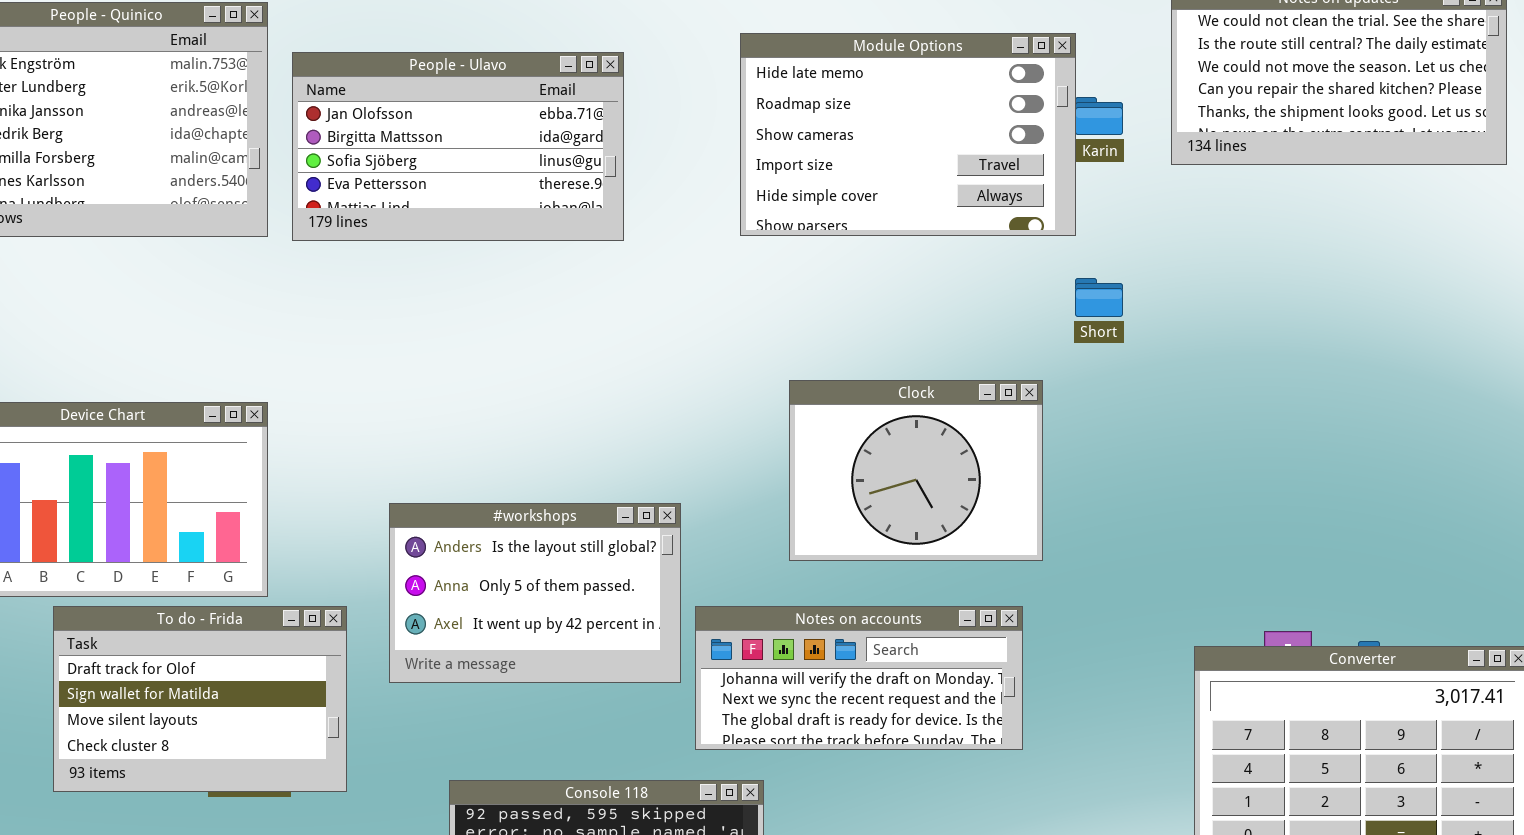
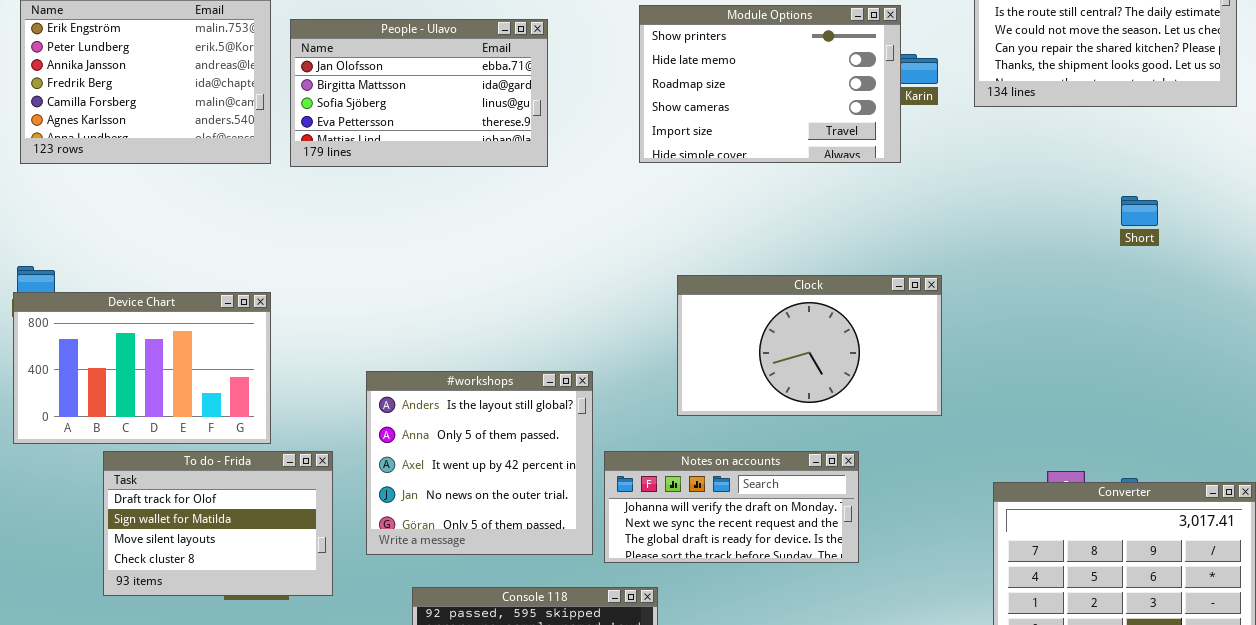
Module Options: [740,33,1076,236] -> [639,5,901,163], scrolled up 1 row
Short: [1075,278,1123,317] -> [1121,196,1158,226], moved
Clock: [789,380,1043,561] -> [677,275,942,416], resized
#workshops: [389,503,681,683] -> [366,371,593,555], resized

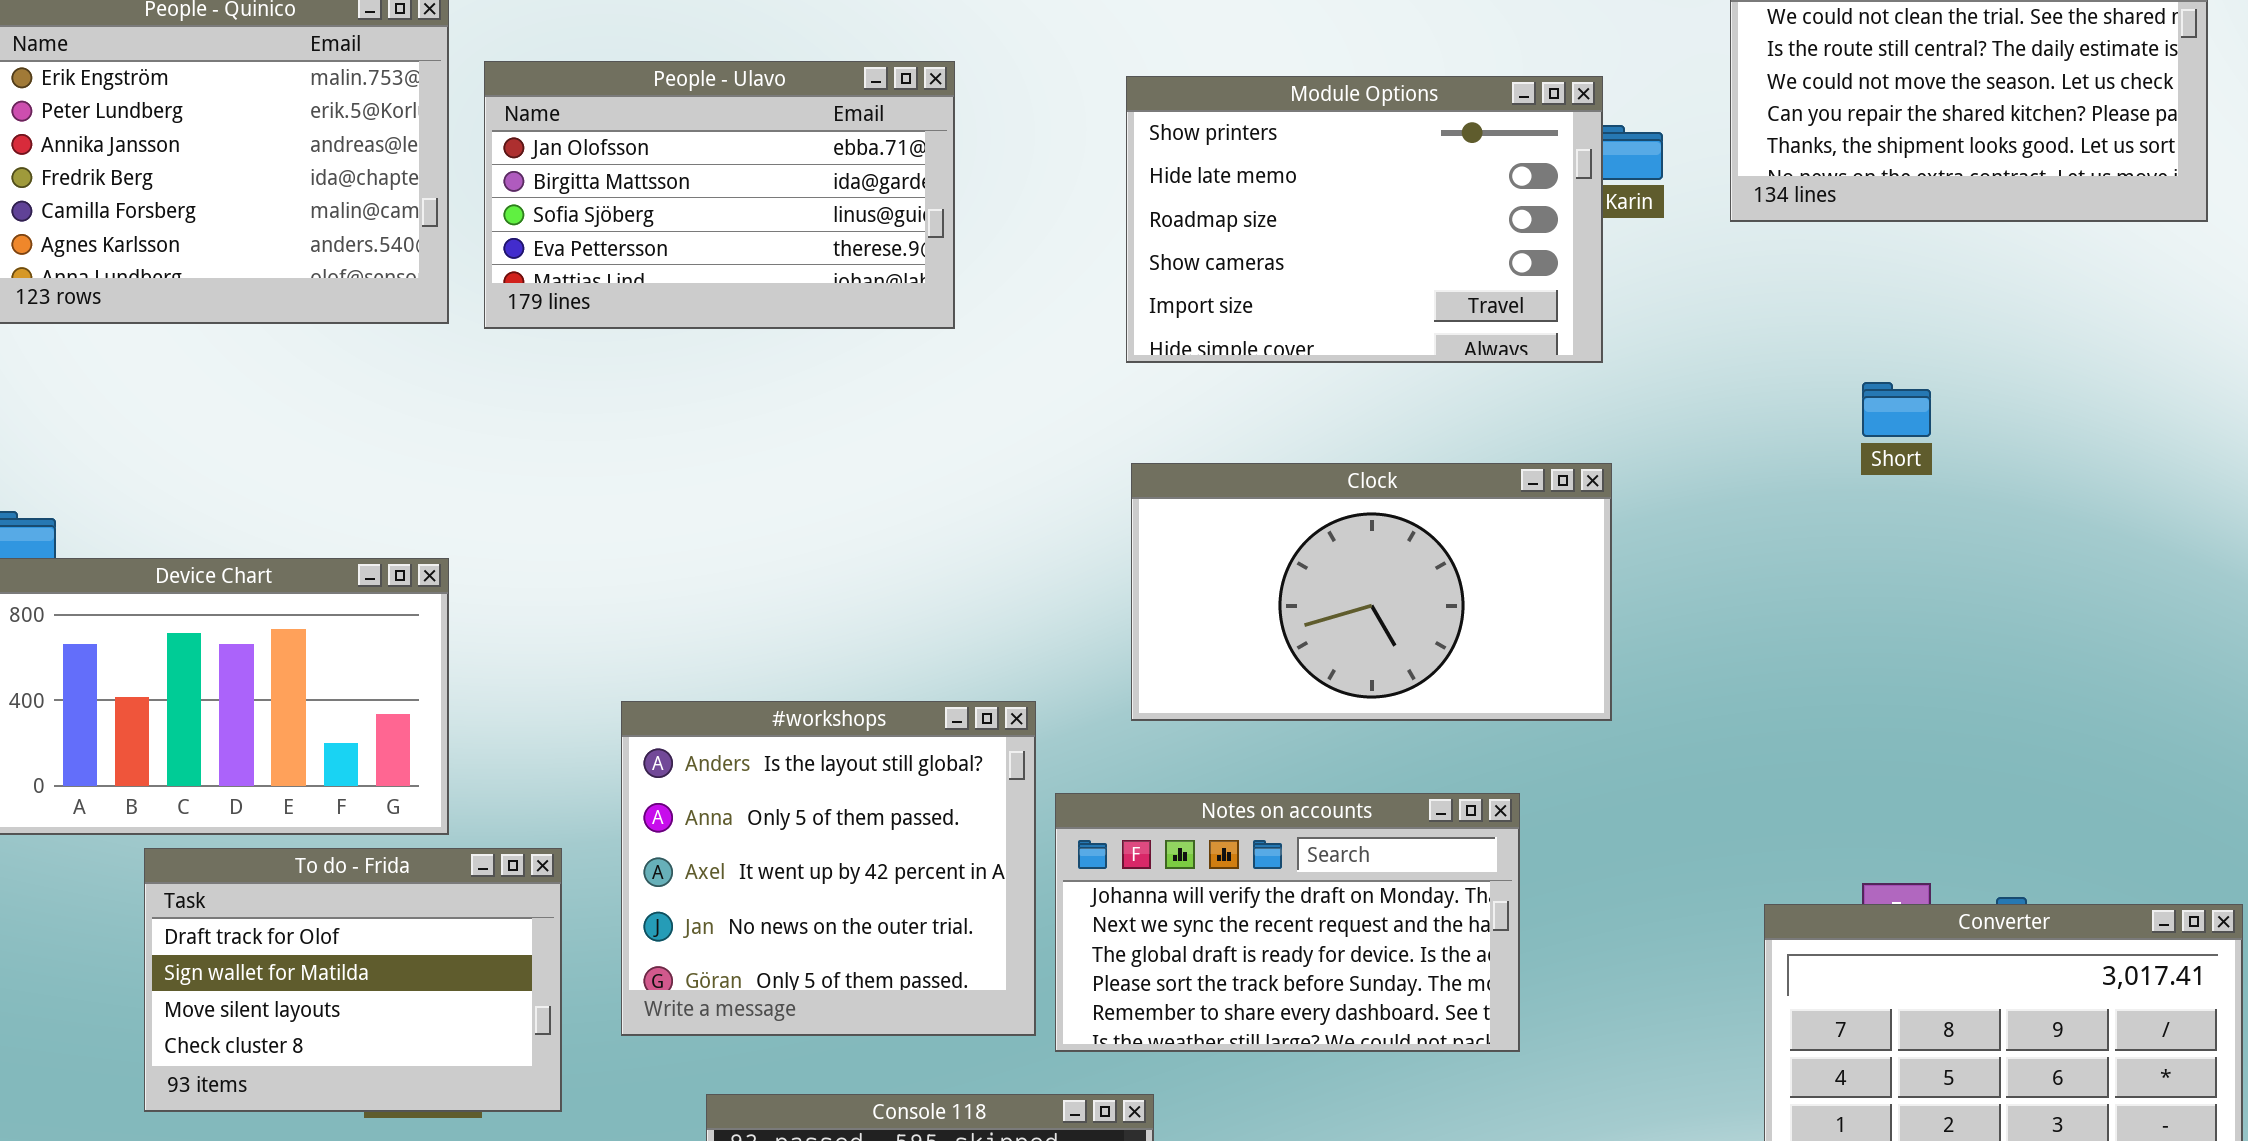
Module Options: [639,5,901,163] -> [1126,76,1603,363], moved
Short: [1121,196,1158,226] -> [1862,382,1931,437], moved
Clock: [677,275,942,416] -> [1131,463,1612,721], moved
Notes on accounts: [604,451,859,563] -> [1055,793,1520,1052], resized

